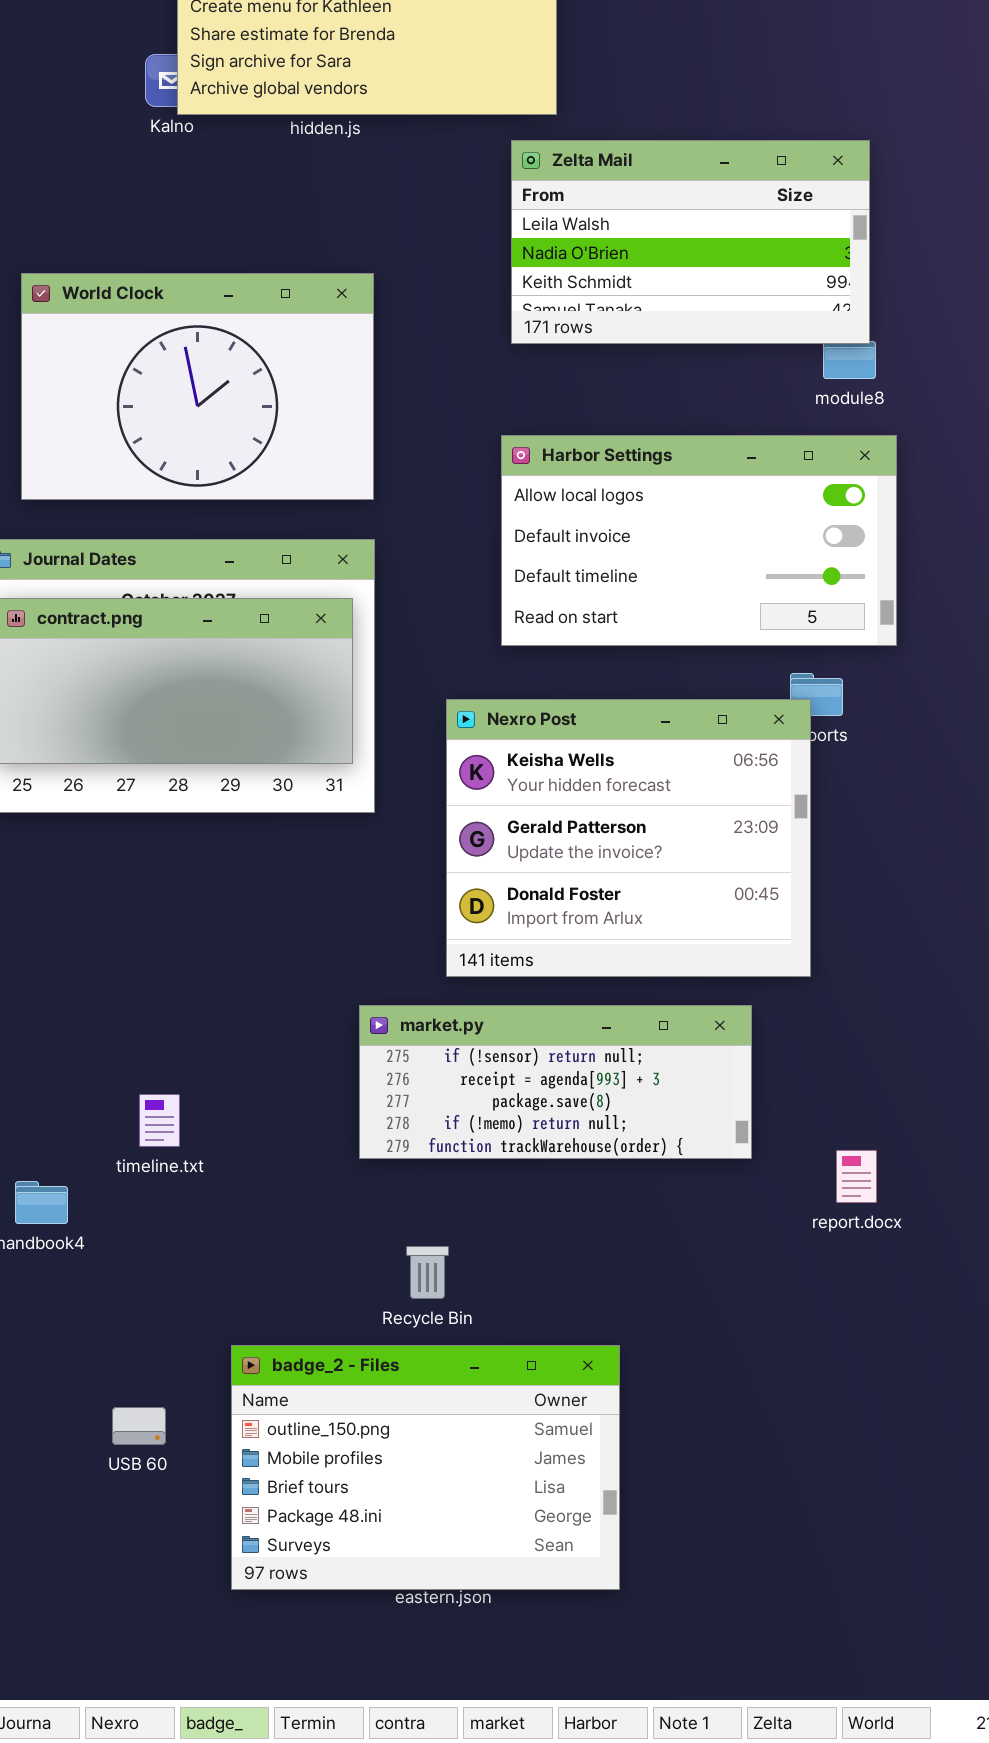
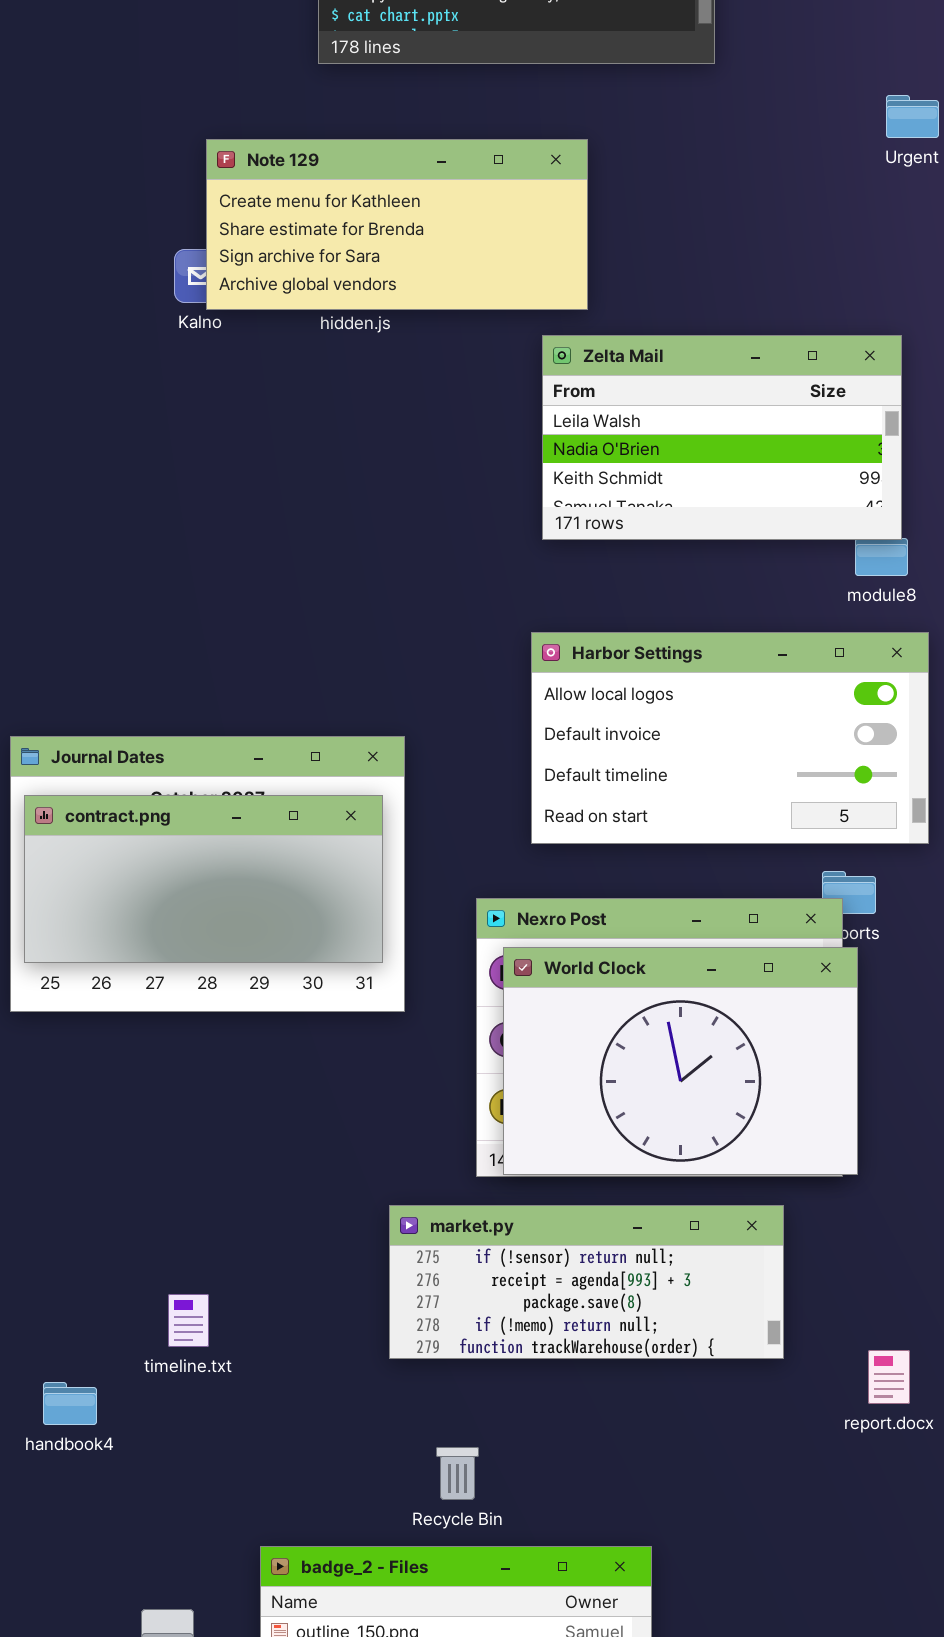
World Clock: [21,273,374,500] -> [503,947,858,1175], moved

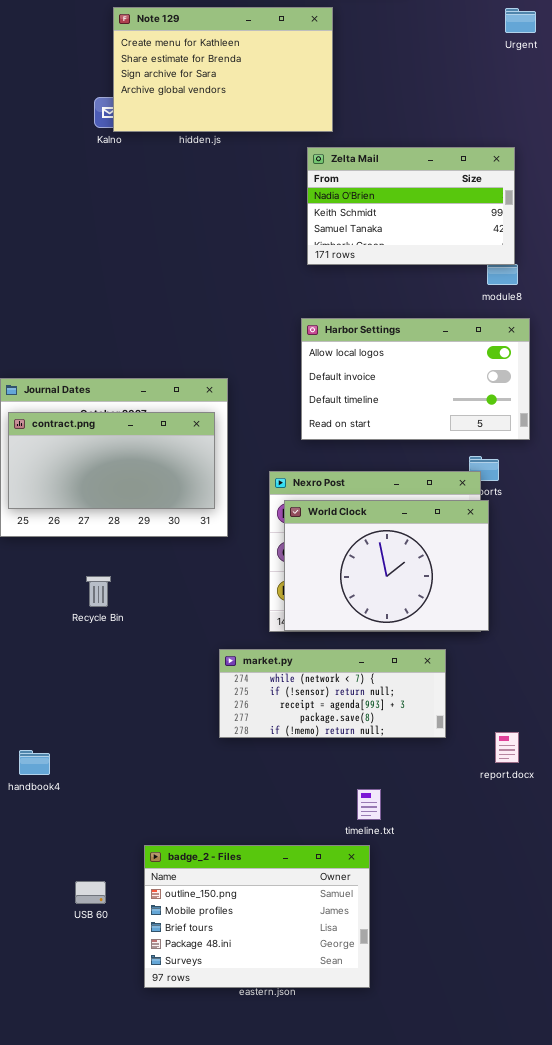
Note 129: [206,139,588,310] -> [113,7,333,132], resized
Zelta Mail: [542,335,902,540] -> [307,147,515,265], scrolled down 1 row
market.py: [389,1205,784,1359] -> [219,649,446,738], scrolled up 1 row
timeline.txt: [168,1294,209,1347] -> [357,789,381,820], moved
Recycle Bin: [436,1447,479,1500] -> [86,576,111,607], moved

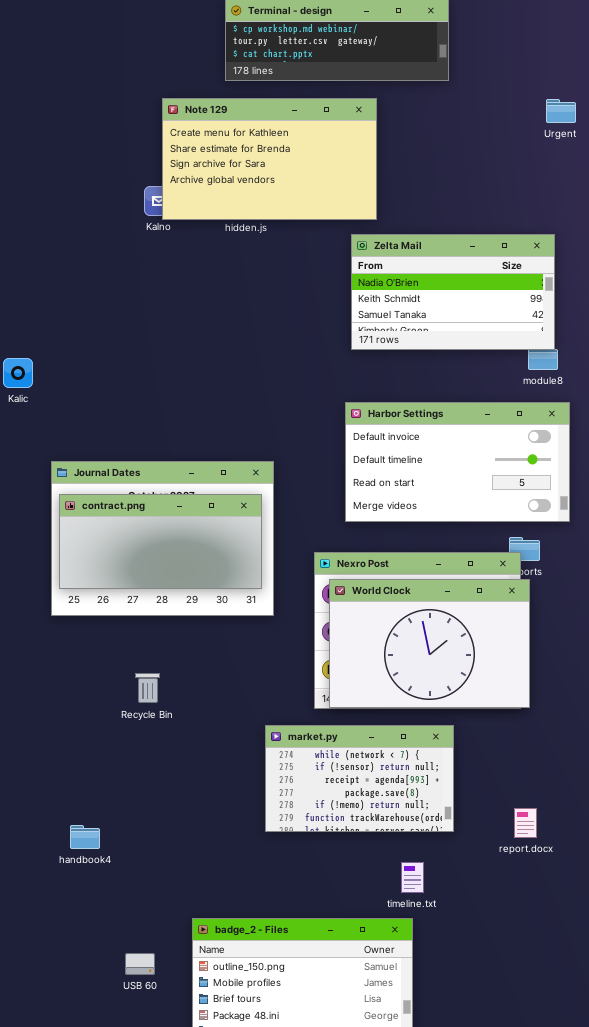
Harbor Settings: [301,318,530,440] -> [345,402,570,522], scrolled down 1 row
Recycle Bin: [86,576,111,607] -> [135,673,160,703], moved
market.py: [219,649,446,738] -> [265,725,454,832], resized
report.docx: [495,732,519,763] -> [514,808,537,838], moved

